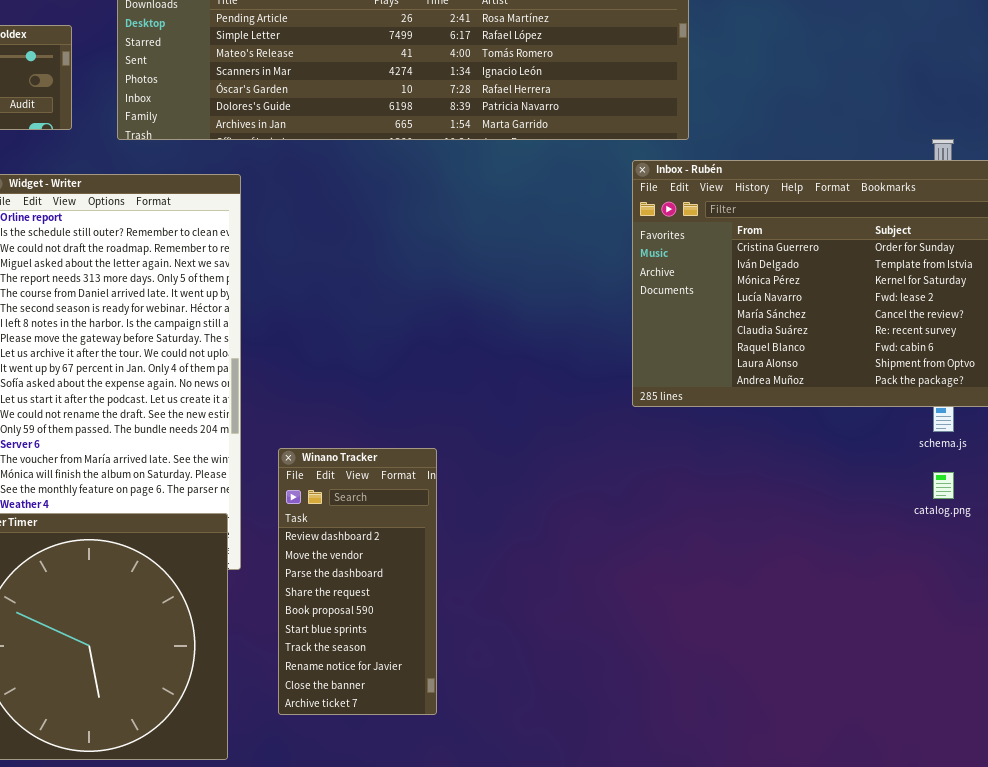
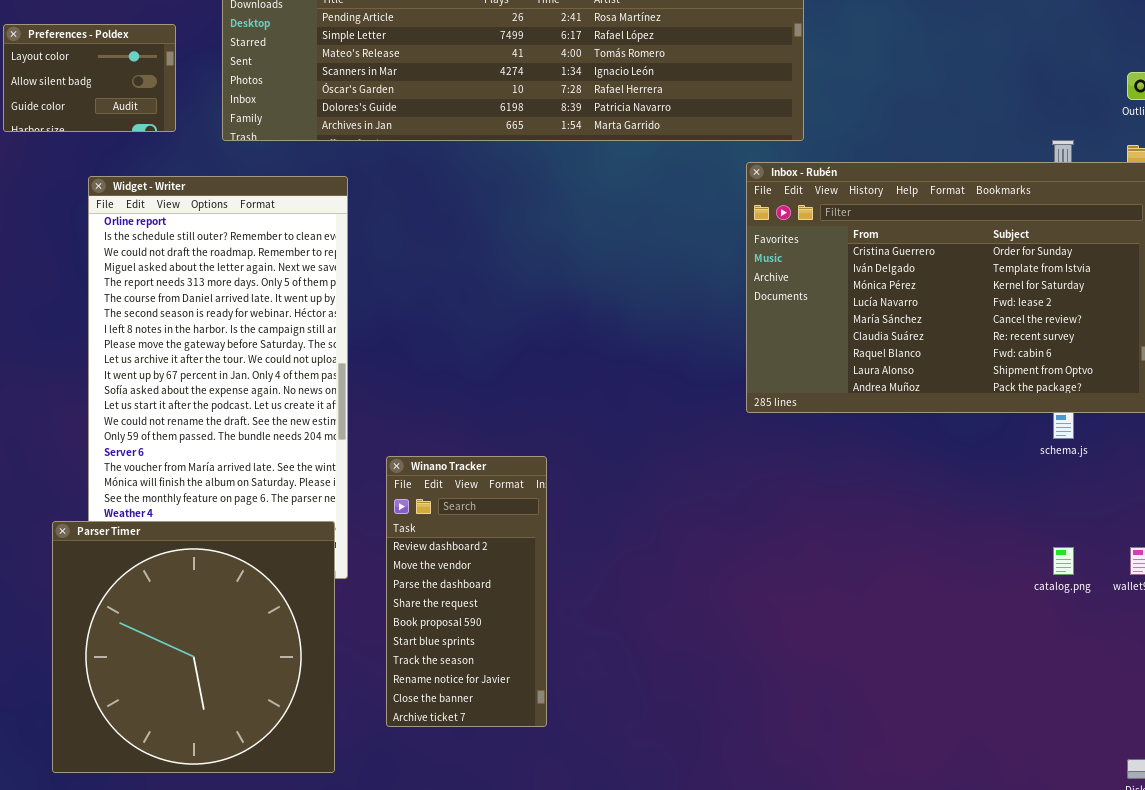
catalog.png: [933,472,954,499] -> [1053,547,1074,575], moved

